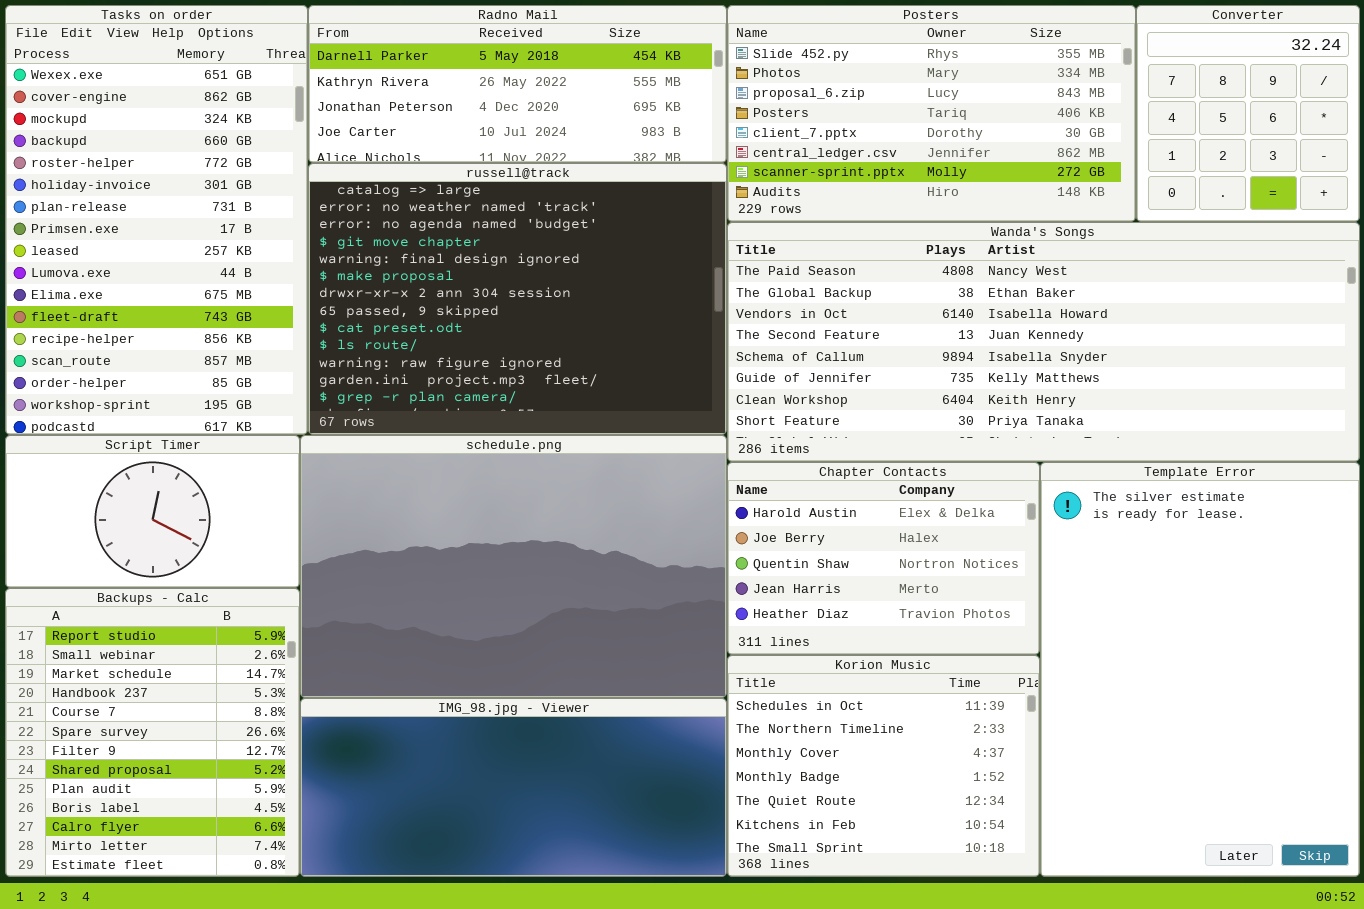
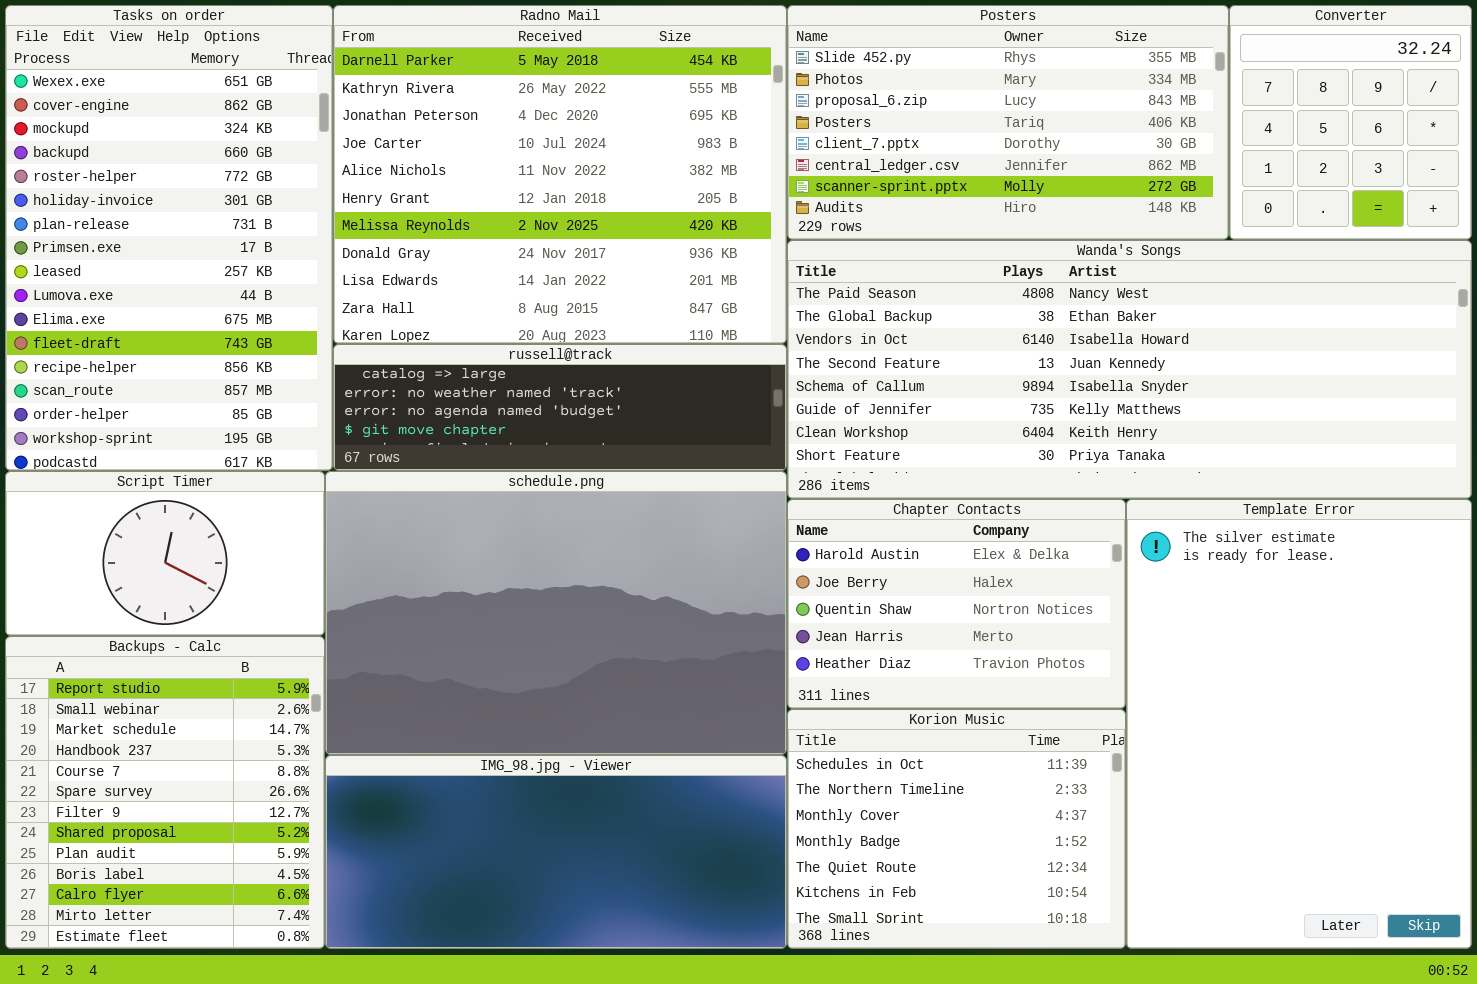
Radno Mail: [308,5,727,163] -> [333,5,787,344], resized
russell@track: [308,163,727,435] -> [333,344,787,471], resized

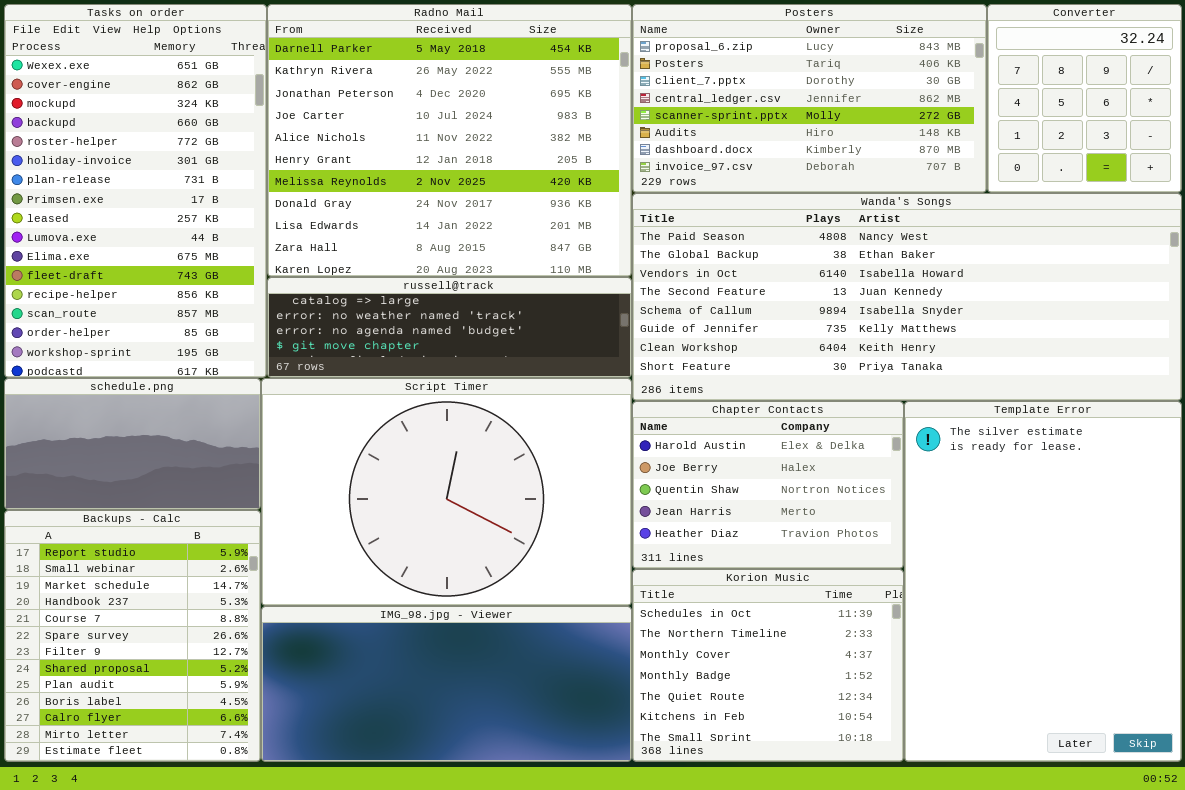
Posters: [787,5,1229,240] -> [632,4,987,193], scrolled down 2 rows
Script Timer: [5,471,325,636] -> [261,378,632,606], moved, resized
schedule.png: [325,471,787,755] -> [4,378,261,510], moved, resized

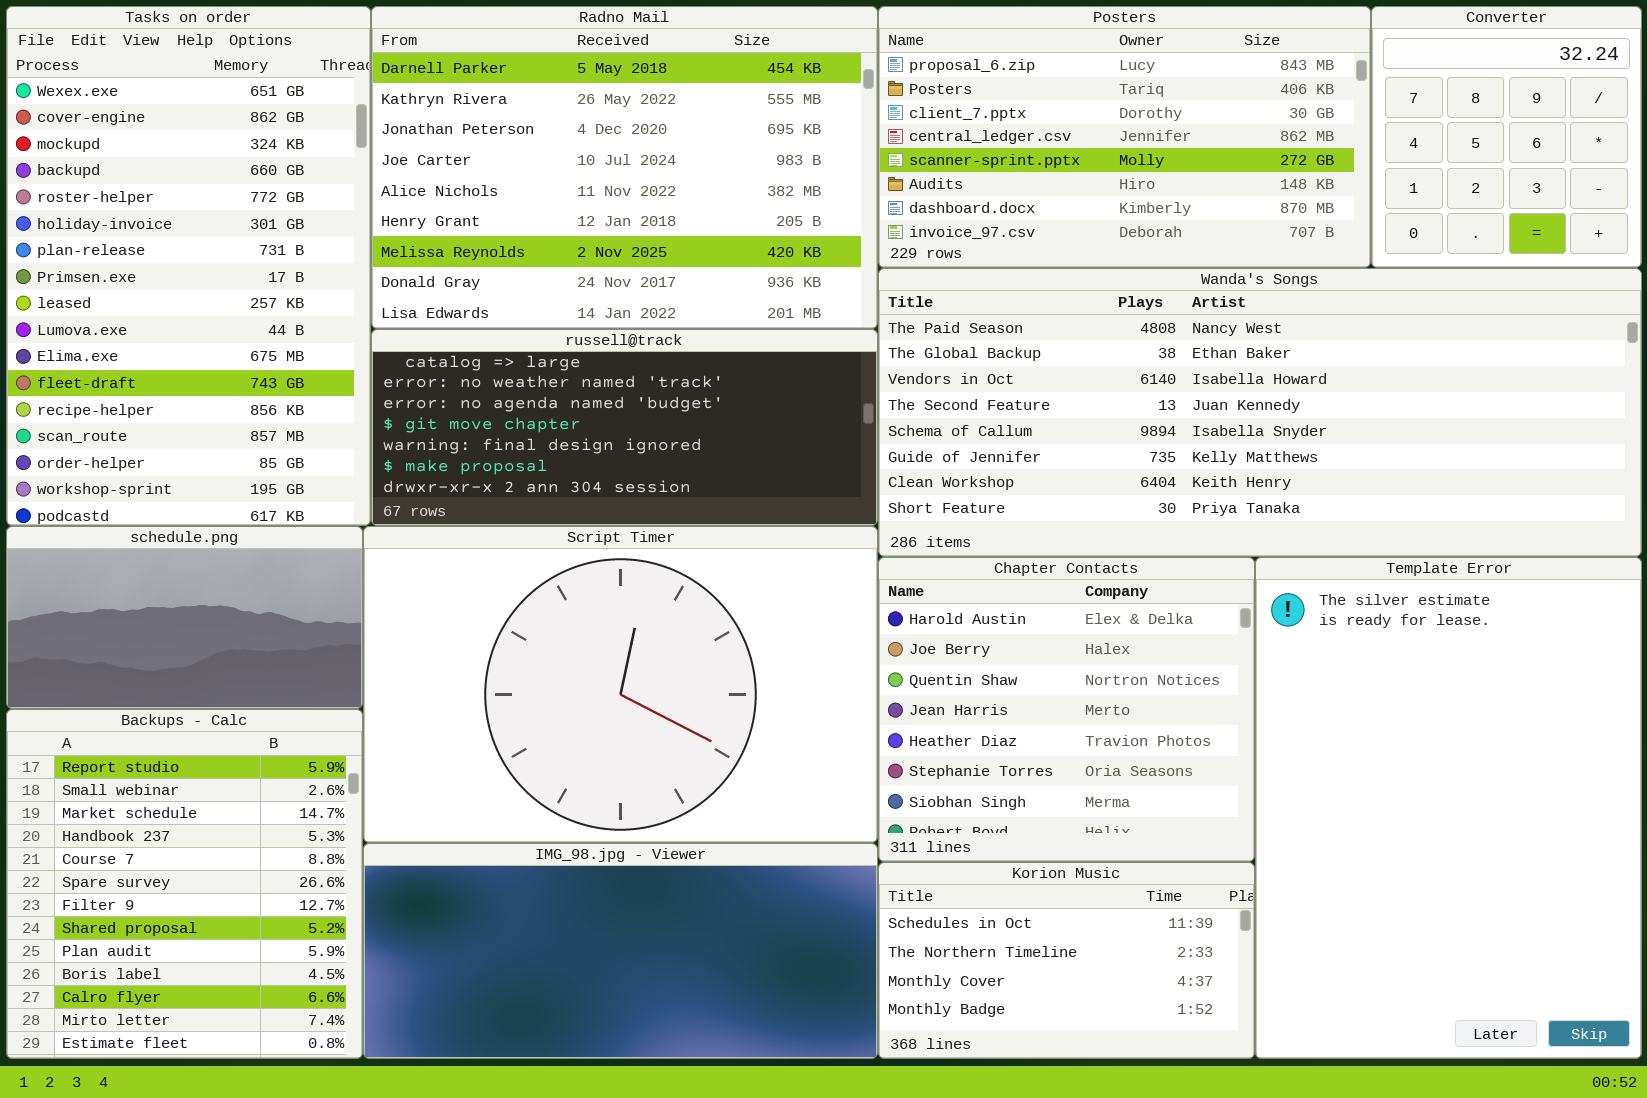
Radno Mail: [267,4,632,277] -> [371,6,878,329], resized
russell@track: [267,277,632,378] -> [371,329,878,526], resized
Chapter Contacts: [632,401,904,569] -> [878,557,1255,862], resized
Korion Music: [632,569,904,762] -> [878,862,1255,1059], resized

